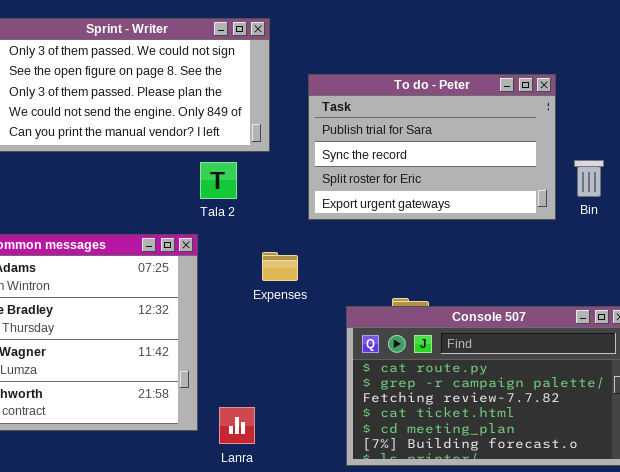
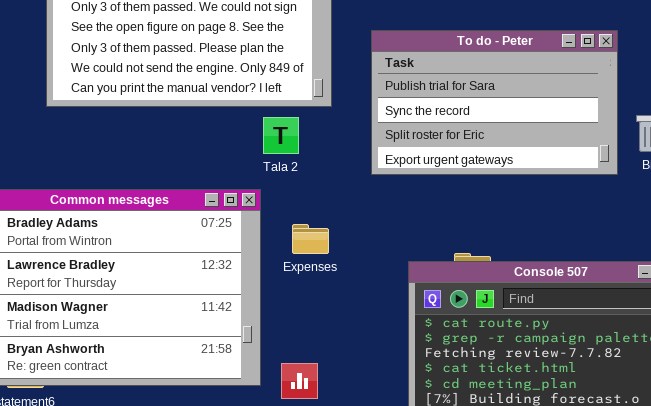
Expenses: [262,252,298,281] -> [292,224,329,254], moved

